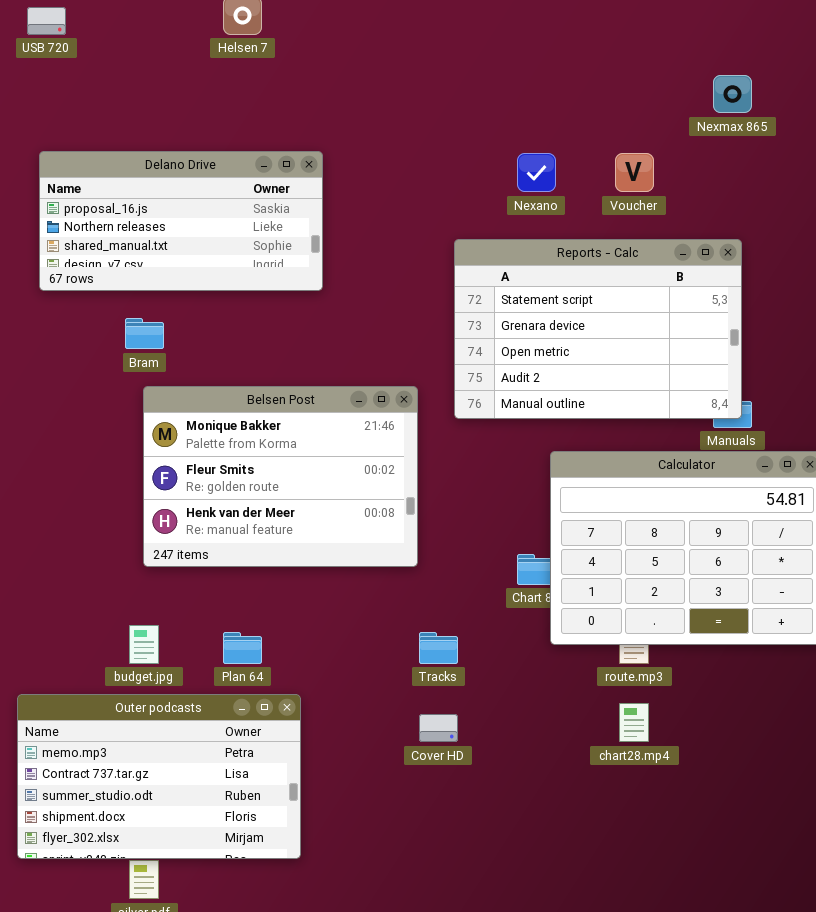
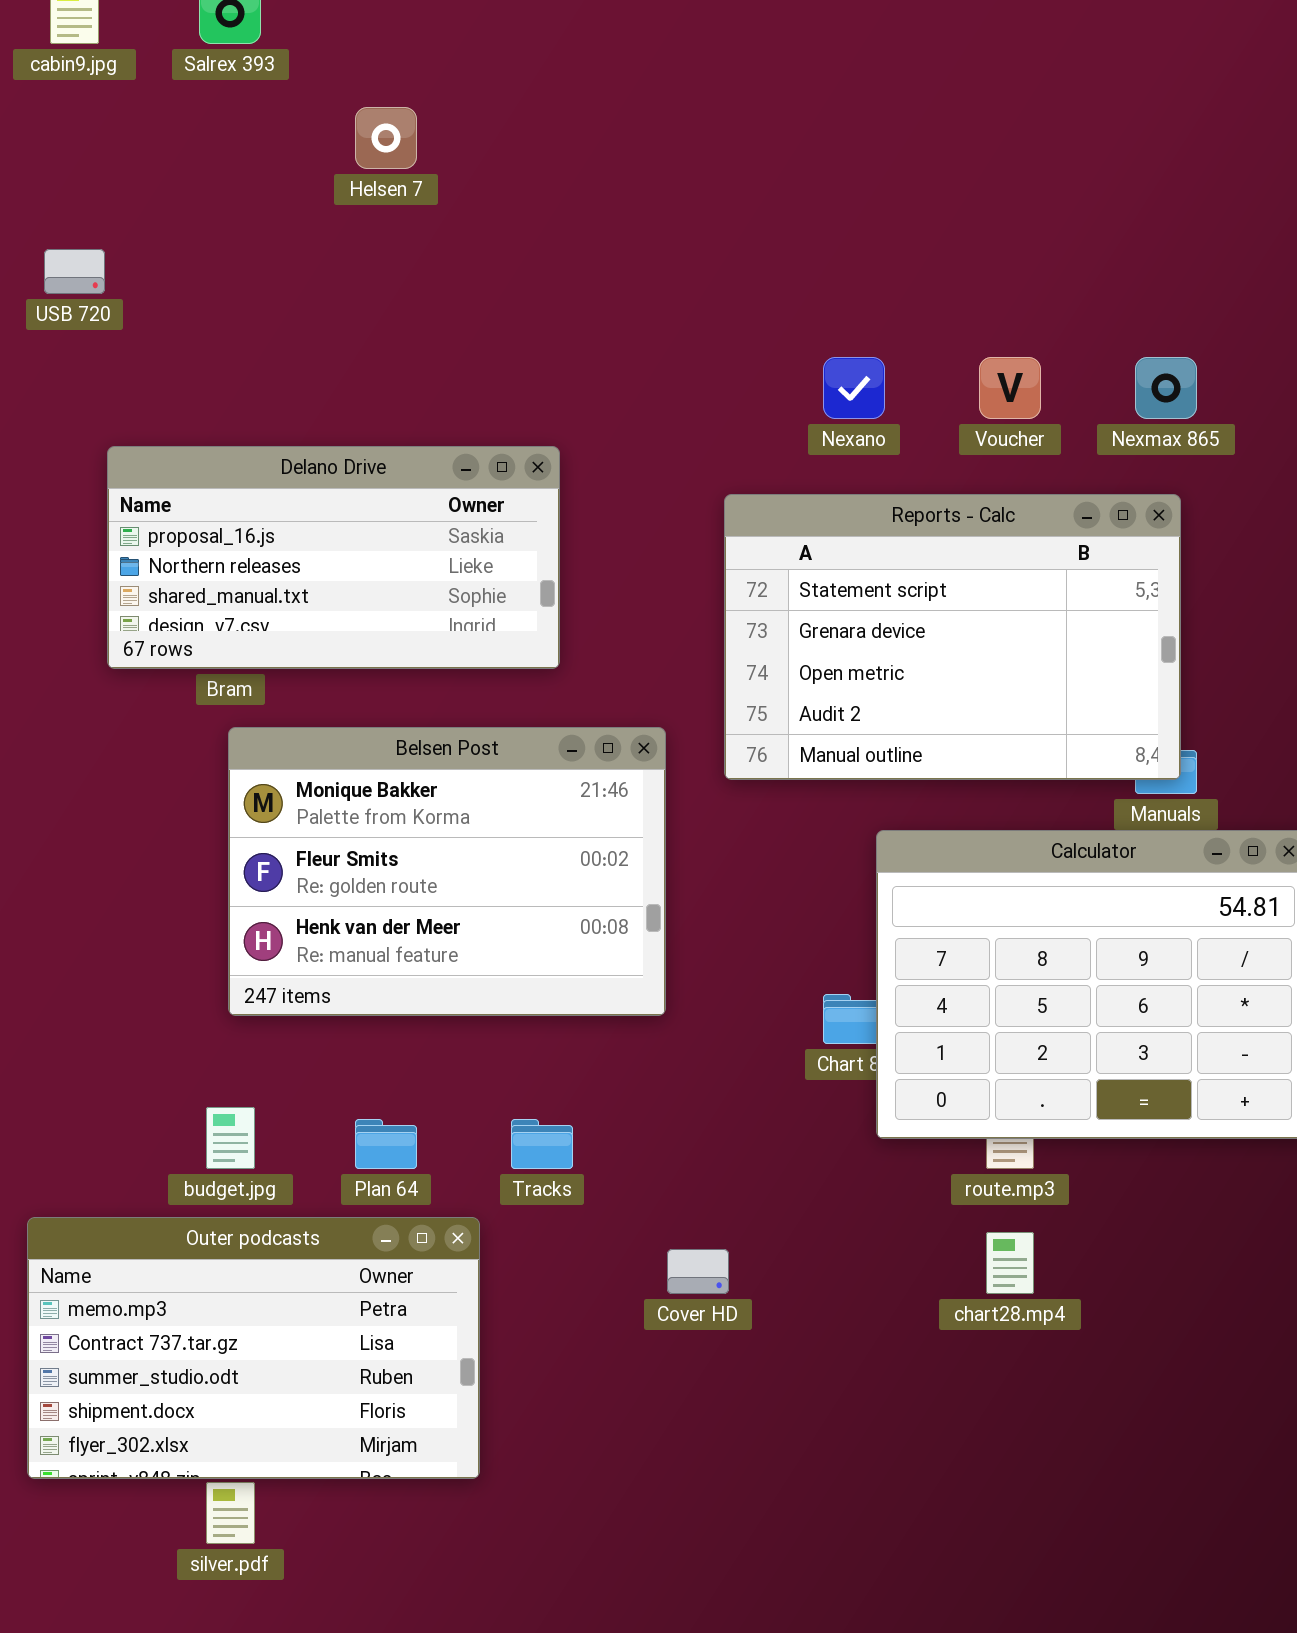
USB 720: [27,7,66,35] -> [44,249,105,294], moved
Nexmax 865: [713,75,752,113] -> [1135,357,1197,419], moved
Delano Drive: [39,151,323,291] -> [107,446,560,669], moved
Tracks: [419,632,458,664] -> [511,1119,573,1169], moved

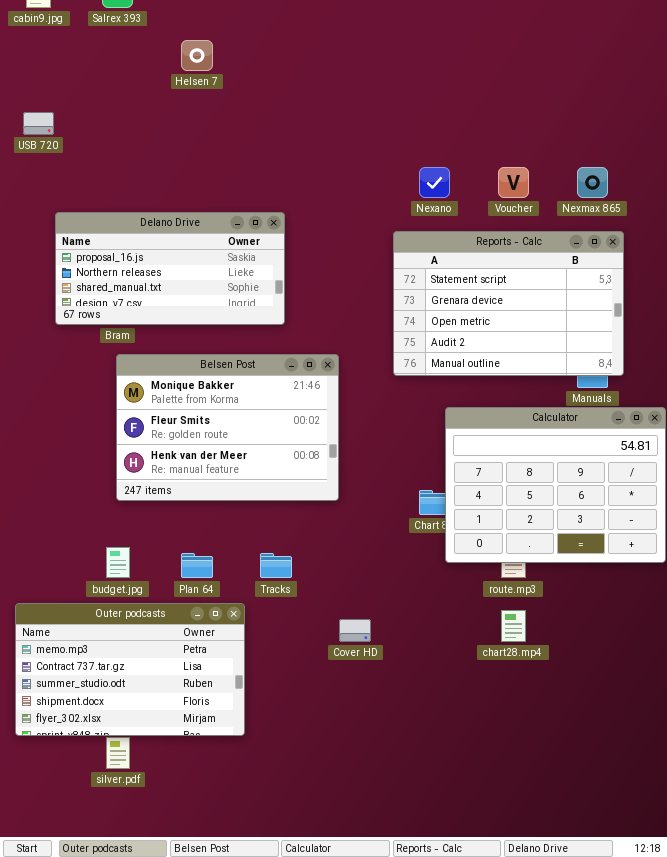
Reports - Calc: [724,494,1181,780] -> [393,231,624,376], moved

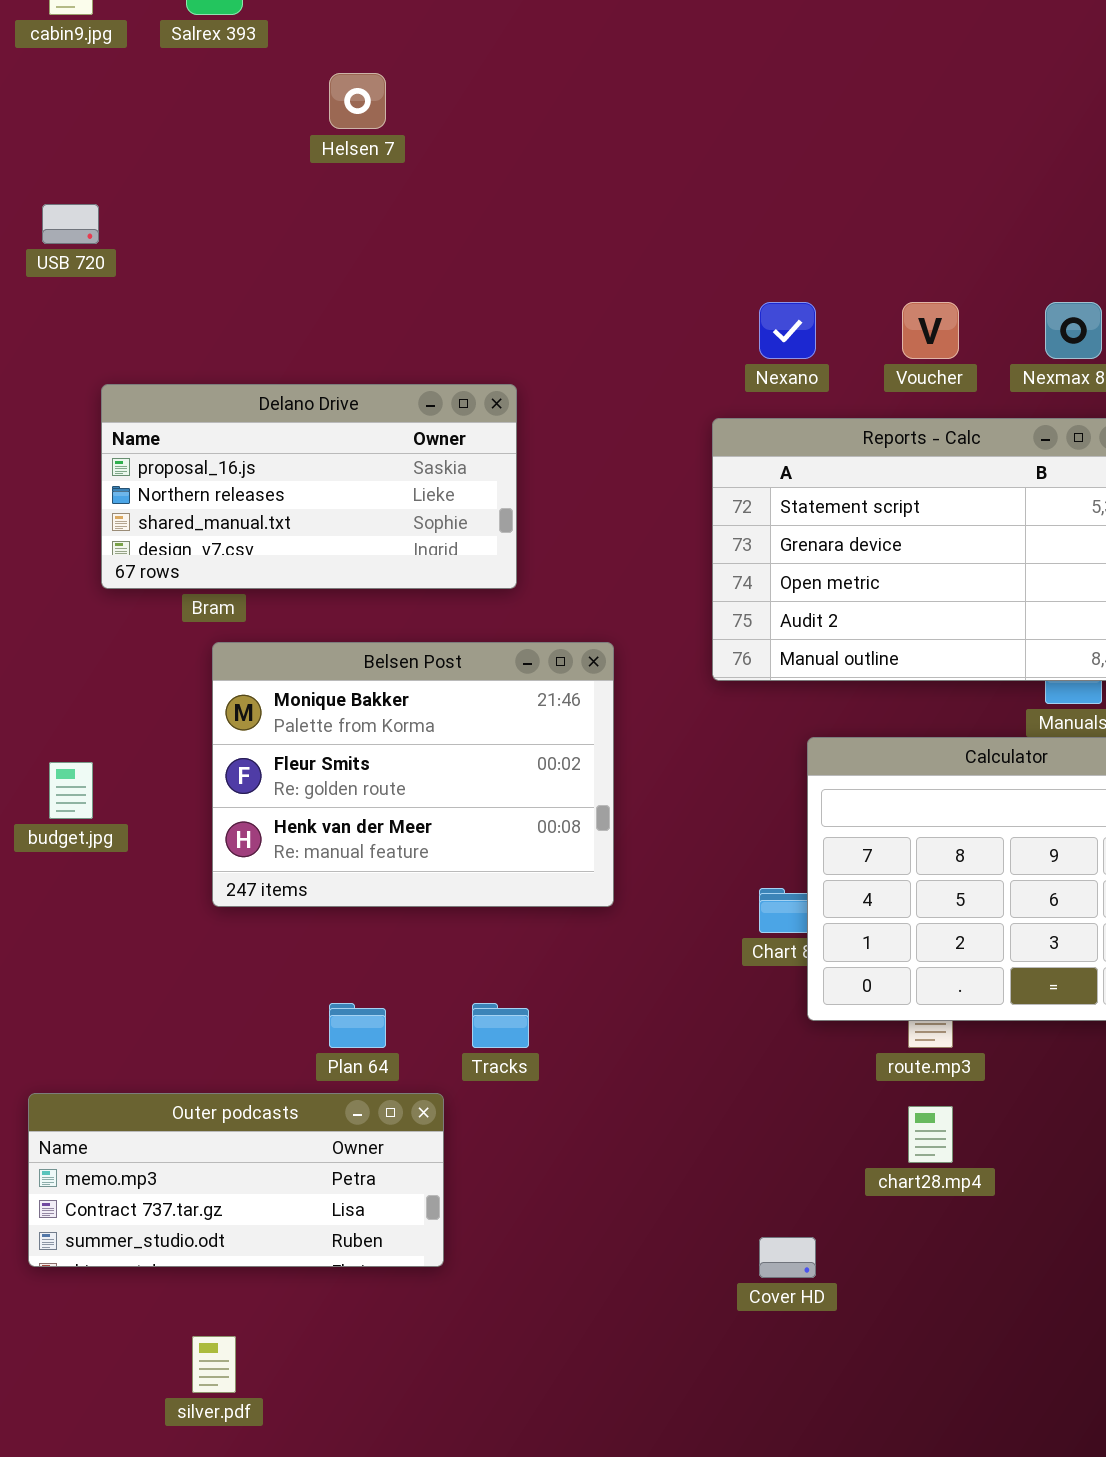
budget.jpg: [106,547,130,578] -> [49,762,93,819], moved
Outer podcasts: [15,603,245,736] -> [28,1093,444,1267], resized
Cover HD: [339,619,371,642] -> [759,1237,816,1278], moved

